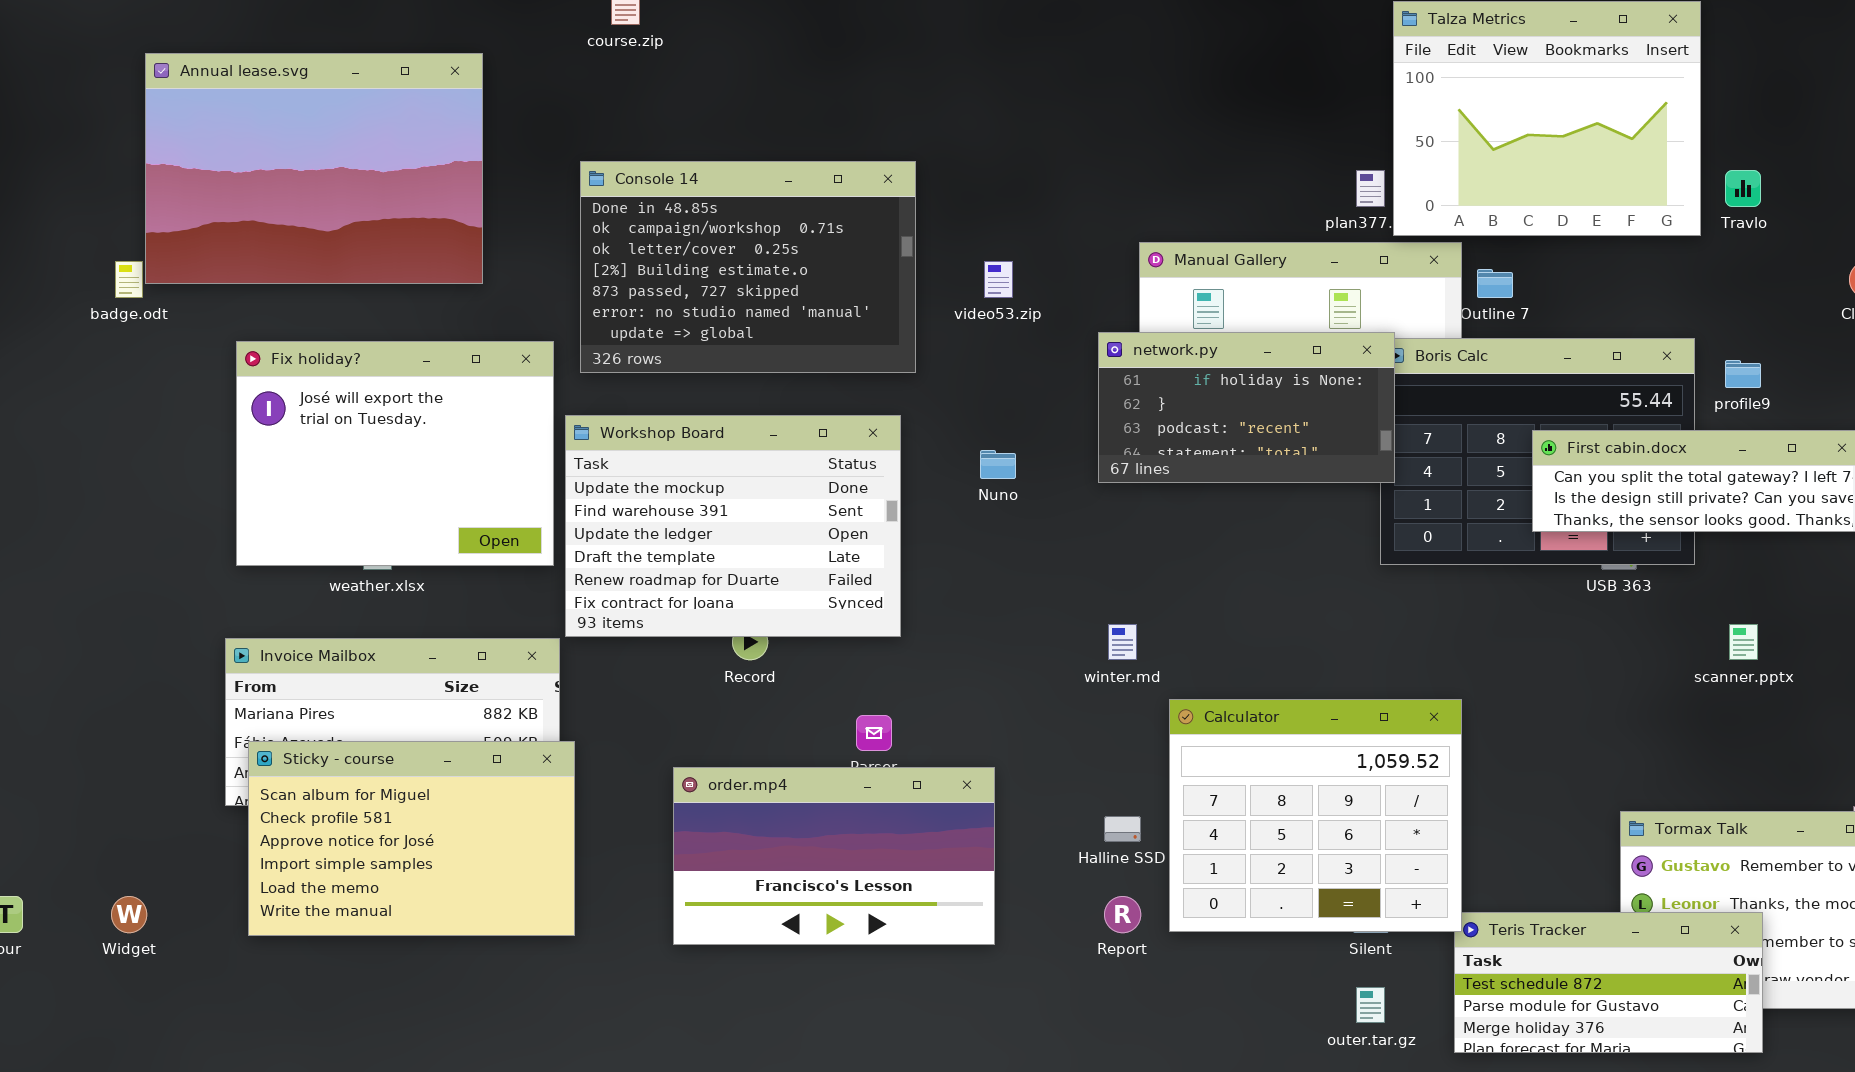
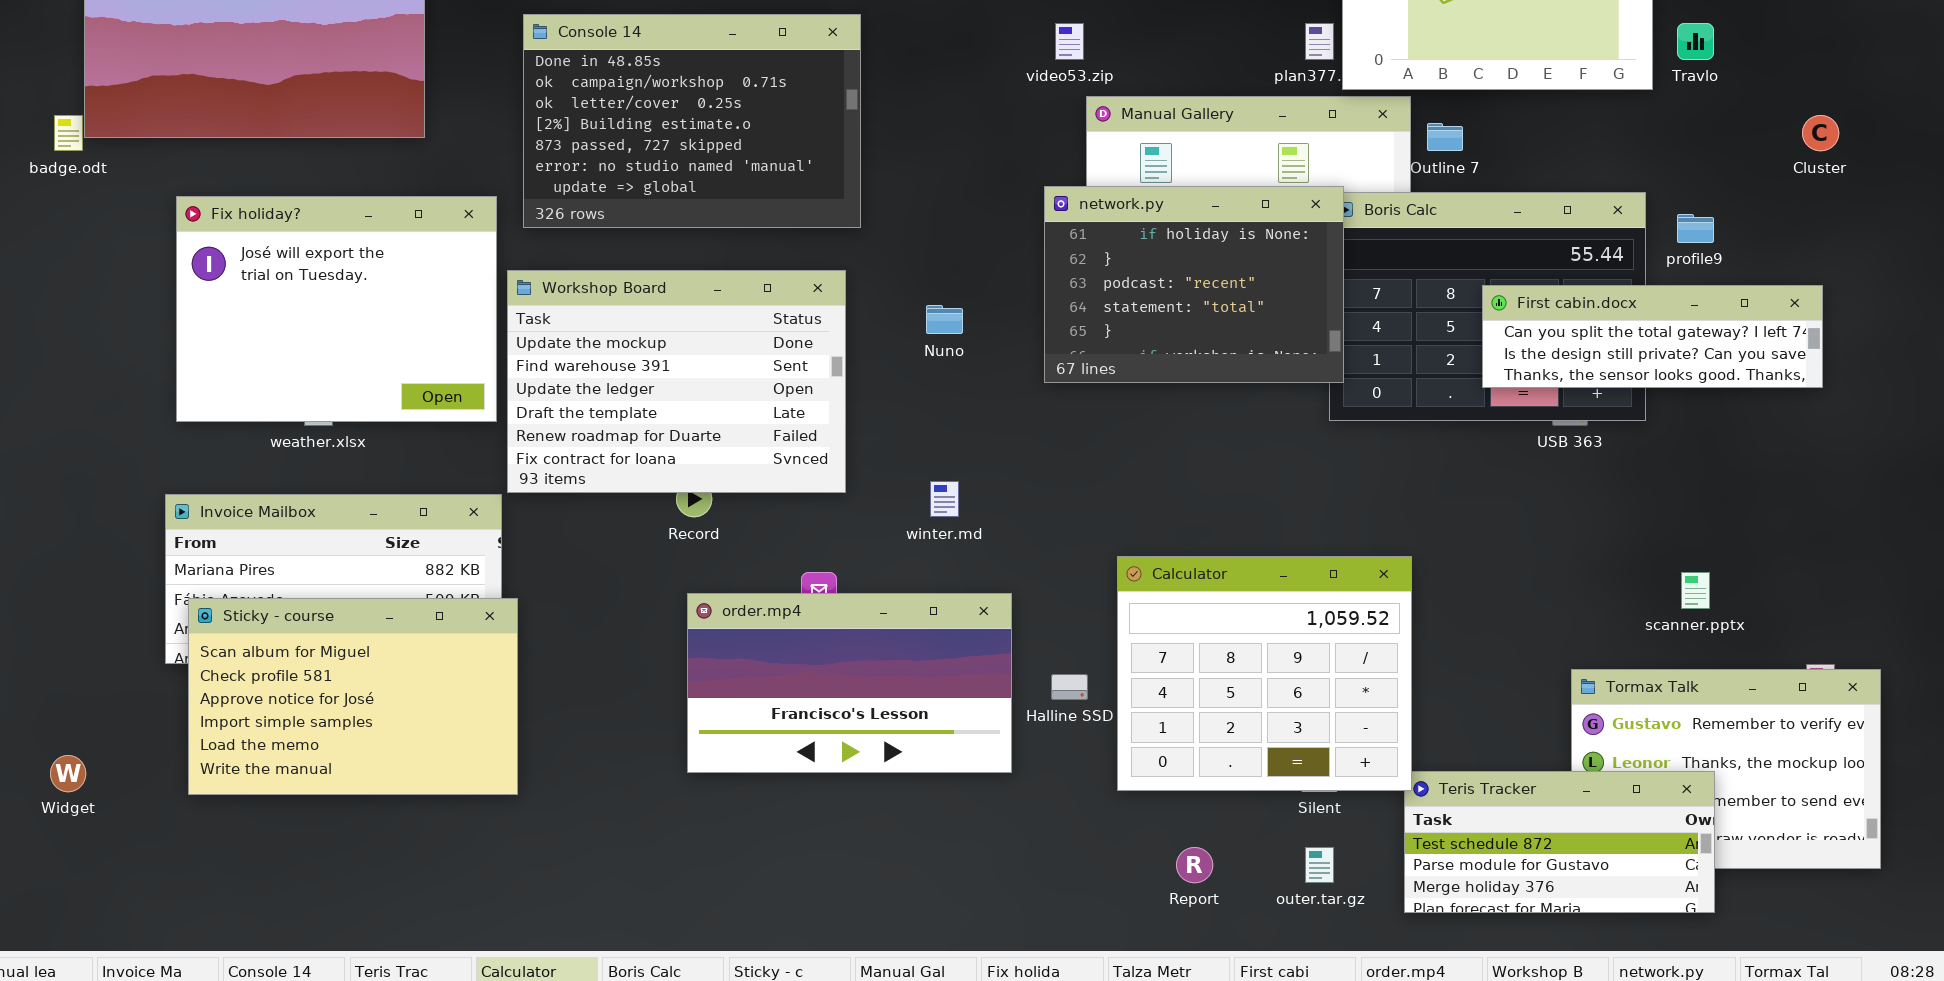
video53.zip: [984,261,1013,298] -> [1055,23,1084,60], moved
network.py: [1098,332,1395,483] -> [1044,186,1344,383], resized
winter.md: [1108,624,1137,660] -> [930,481,959,517], moved
scanner.pptx: [1729,624,1758,660] -> [1681,572,1710,609], moved
order.mp4: [673,767,995,945] -> [687,593,1012,773], moved
Report: [1104,896,1141,933] -> [1176,847,1213,883], moved

